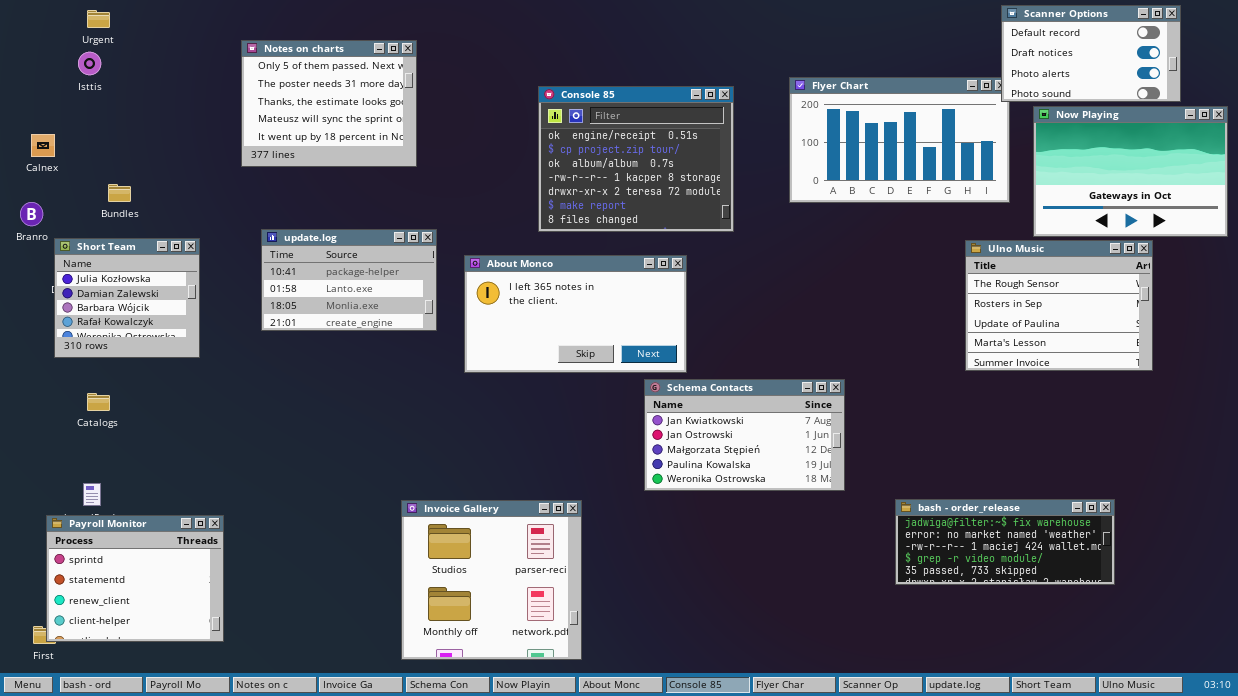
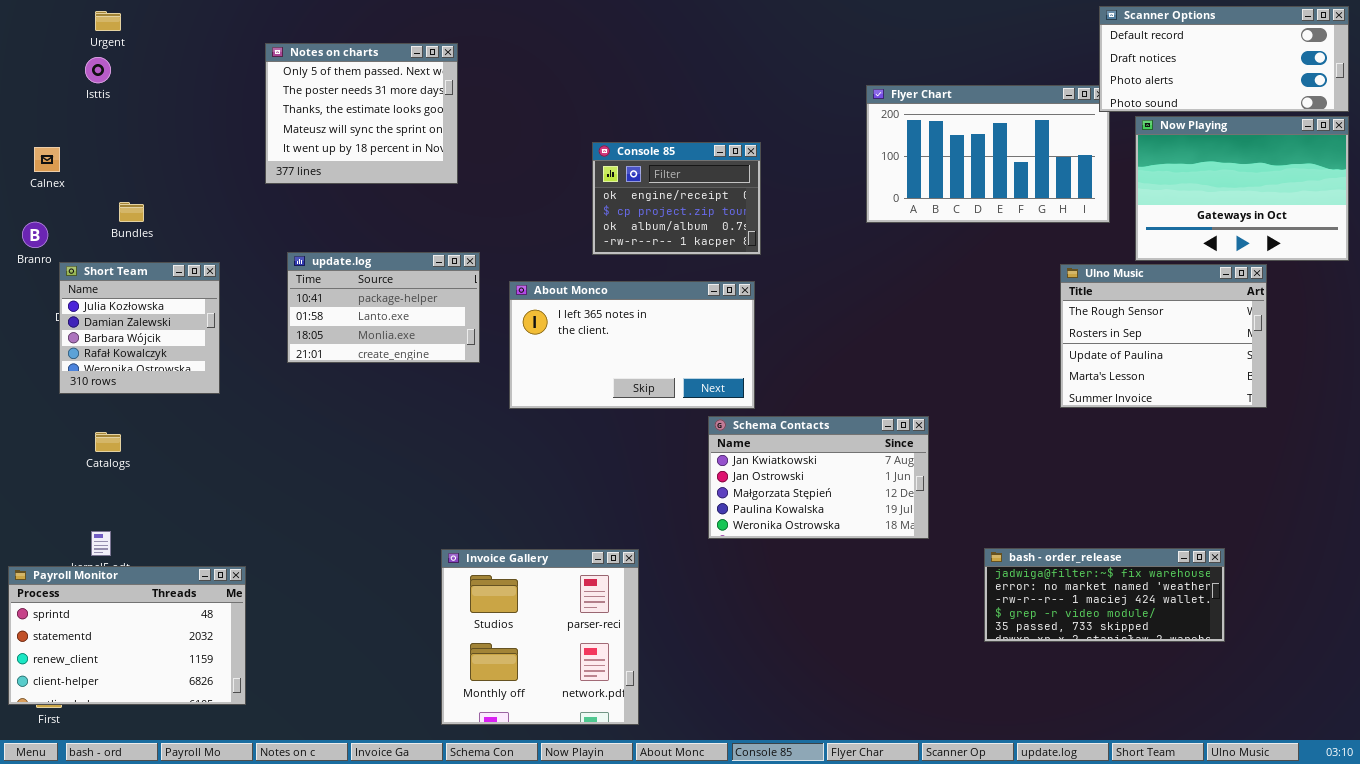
Scanner Options: [1001,5,1181,102] -> [1099,6,1349,112], resized
Console 85: [538,86,734,232] -> [592,142,761,255], resized
Payroll Monitor: [46,515,224,642] -> [8,566,246,705], resized

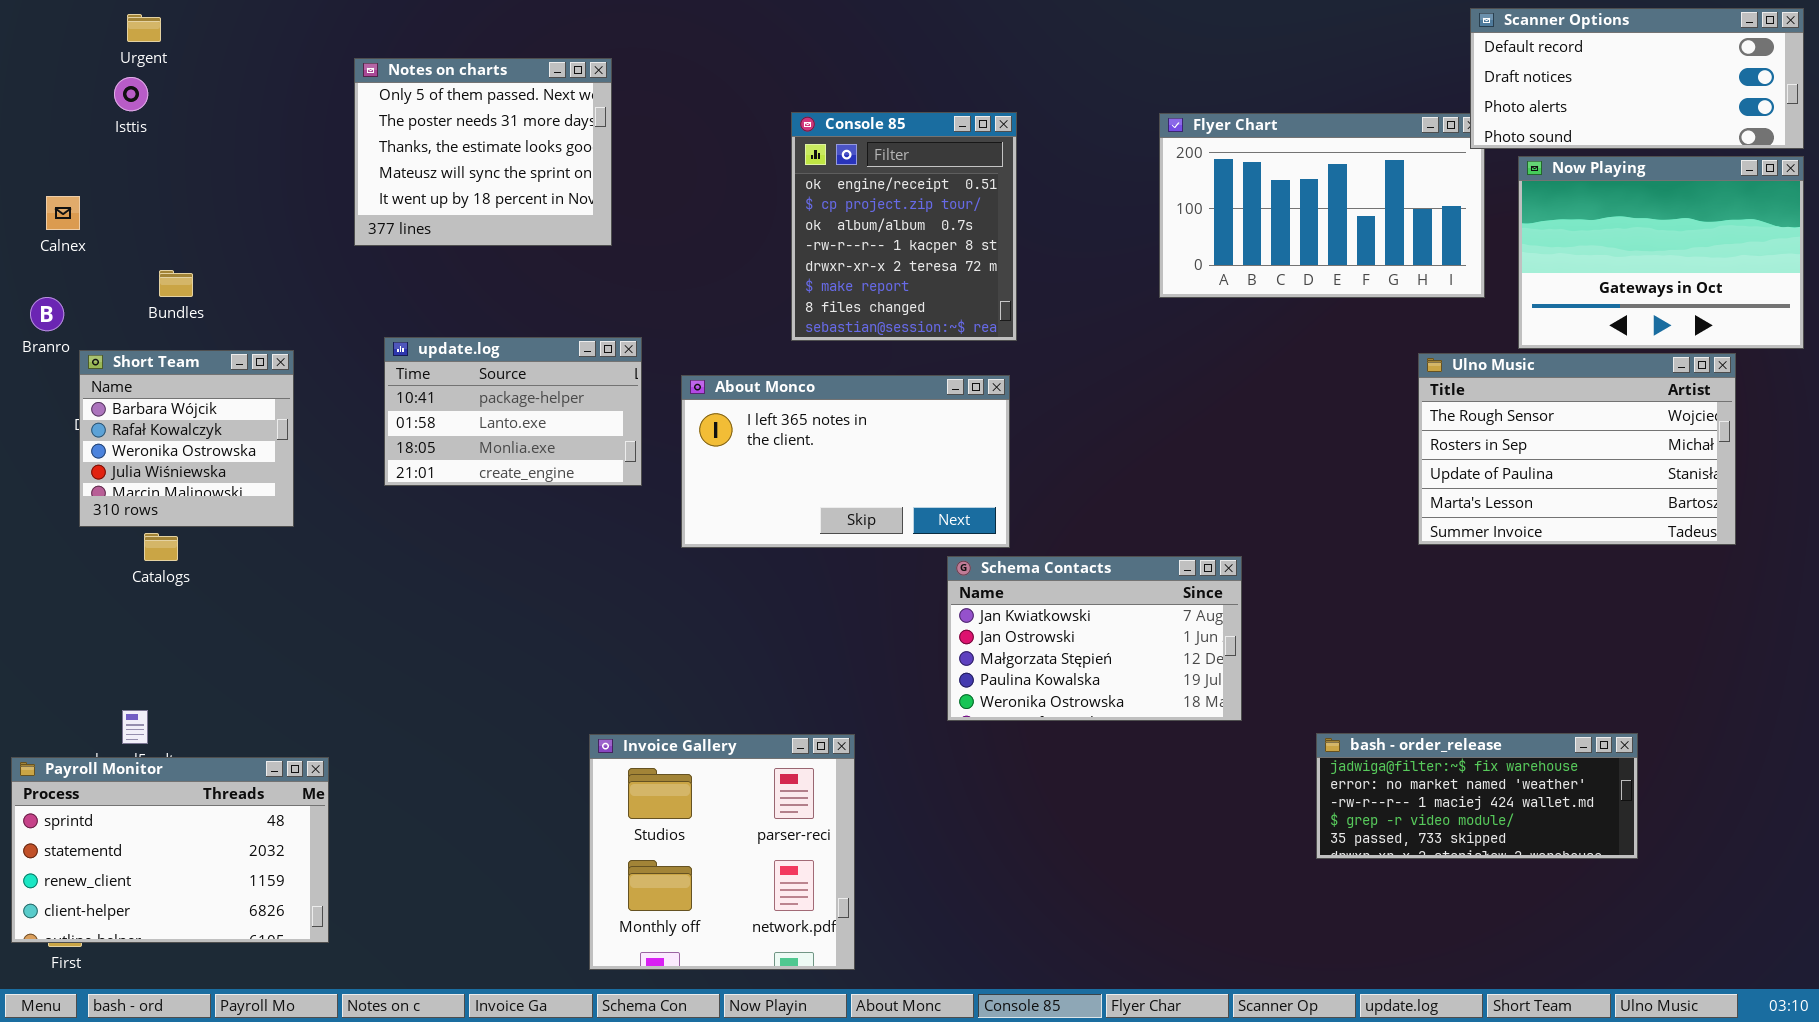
Console 85: [592,142,761,255] -> [791,112,1017,341], resized
Short Team: [59,262,220,394] -> [79,350,294,527], scrolled down 2 rows
Ulno Music: [1060,264,1267,408] -> [1418,353,1736,545], resized
Catalogs: [95,432,121,452] -> [144,533,178,561], moved

